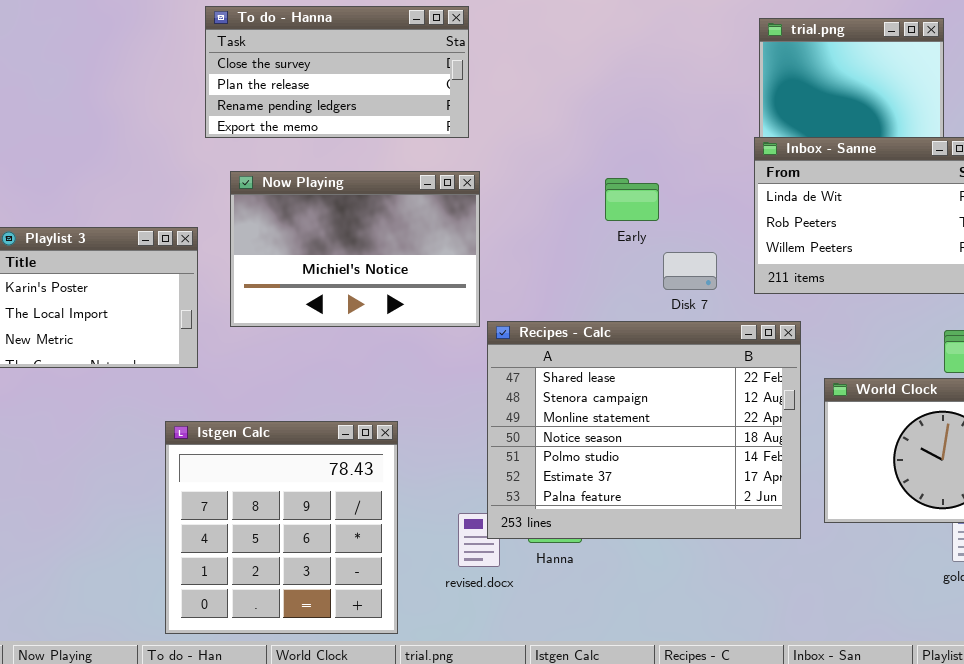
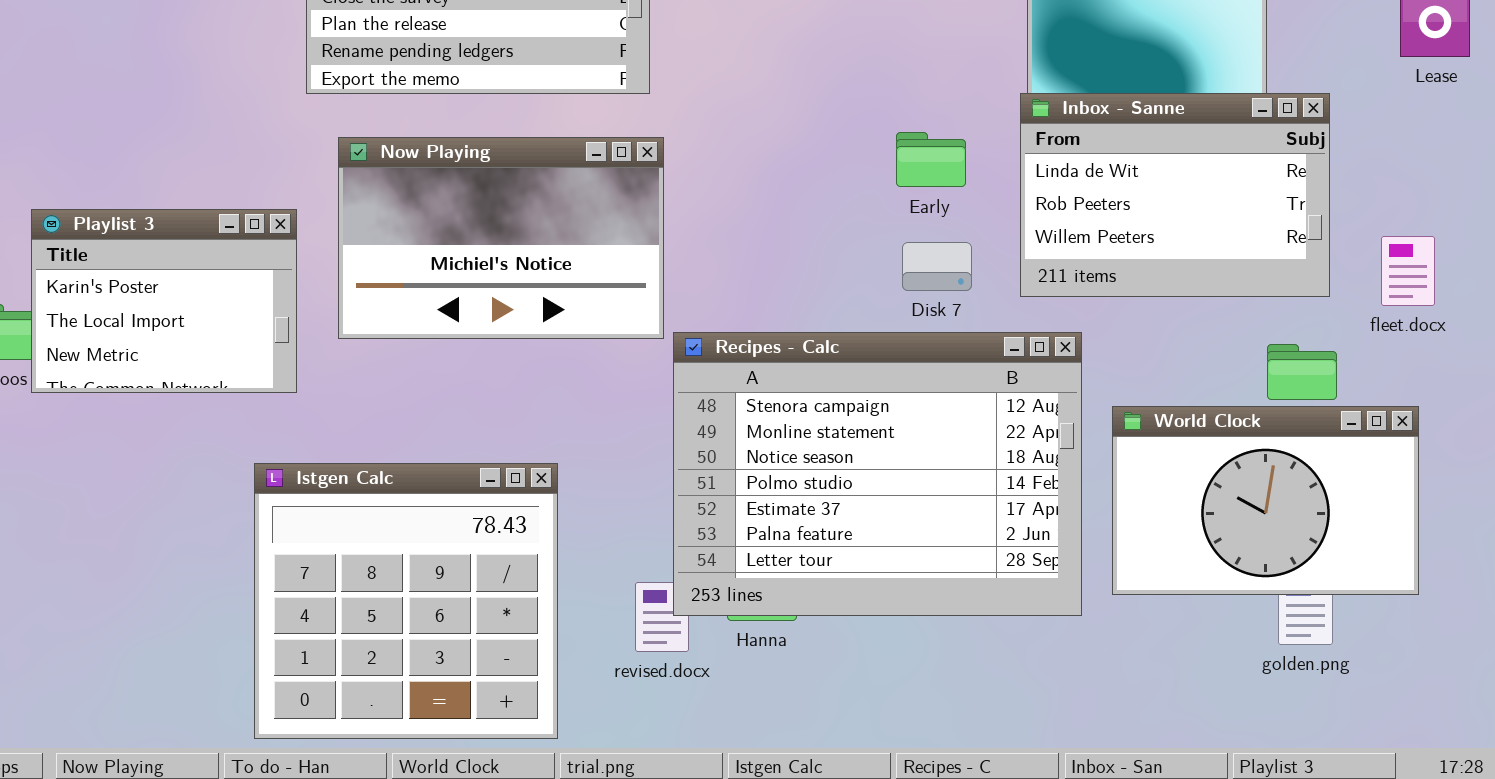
Early: [605,178,659,221] -> [896,132,966,187], moved
Recipes - Calc: [487,321,801,539] -> [673,332,1082,616], scrolled down 1 row

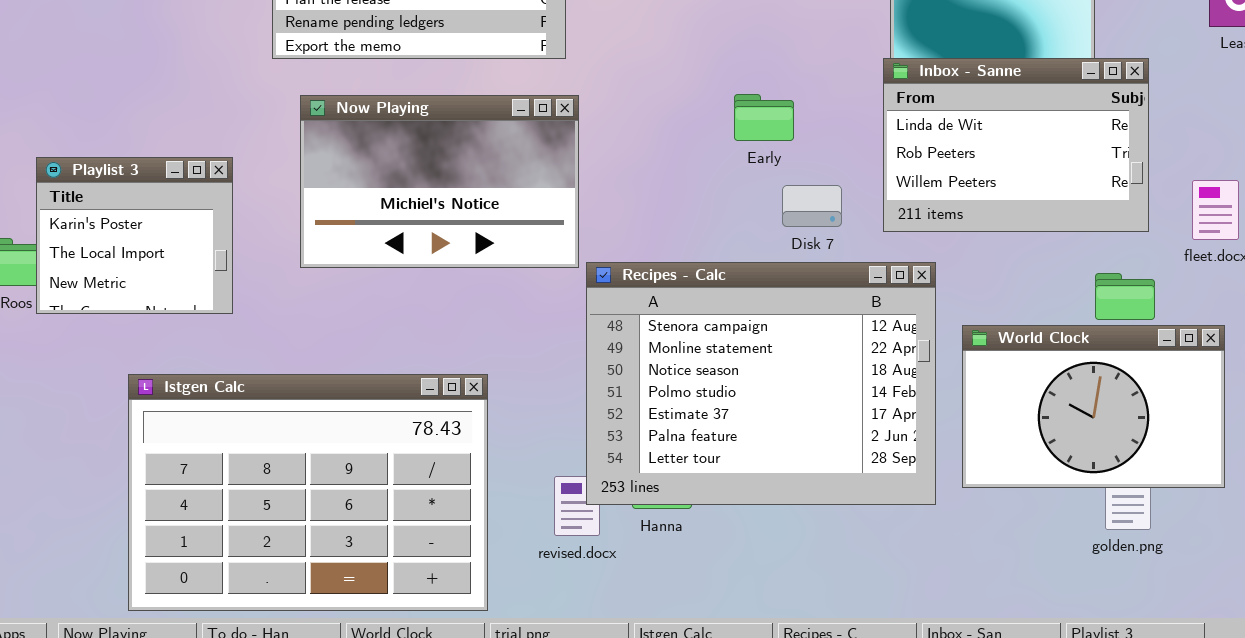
Early: [896,132,966,187] -> [734,94,794,141], moved
Playlist 3: [31,209,297,393] -> [36,157,233,314], resized
Istgen Calc: [254,463,558,739] -> [128,374,488,611], resized

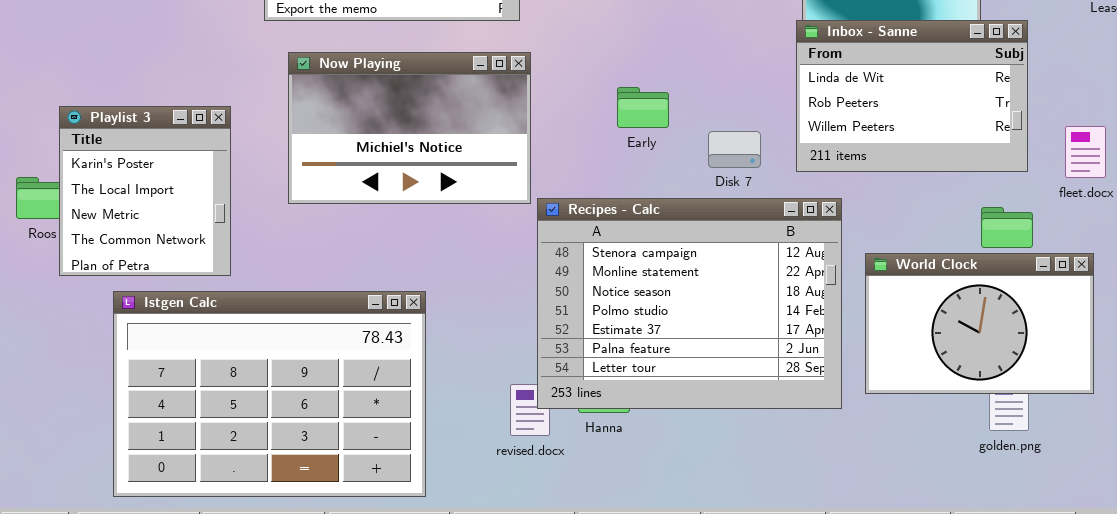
Early: [734,94,794,141] -> [617,87,669,128], moved
Playlist 3: [36,157,233,314] -> [59,106,231,276], resized
Istgen Calc: [128,374,488,611] -> [113,291,426,497], moved

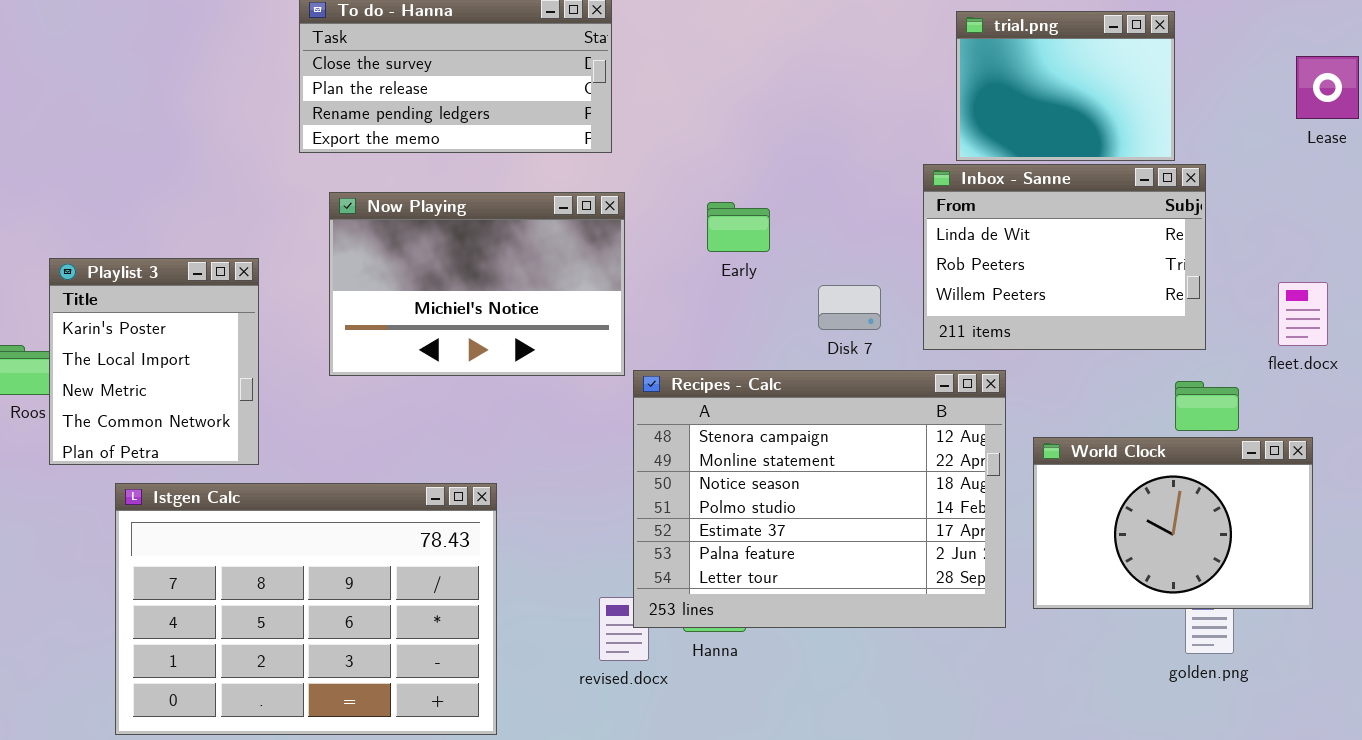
Inbox - Sanne: [796,20,1028,172] -> [923,164,1206,350], moved
Early: [617,87,669,128] -> [707,202,770,252], moved
Disk 7: [708,131,761,168] -> [818,285,881,330], moved

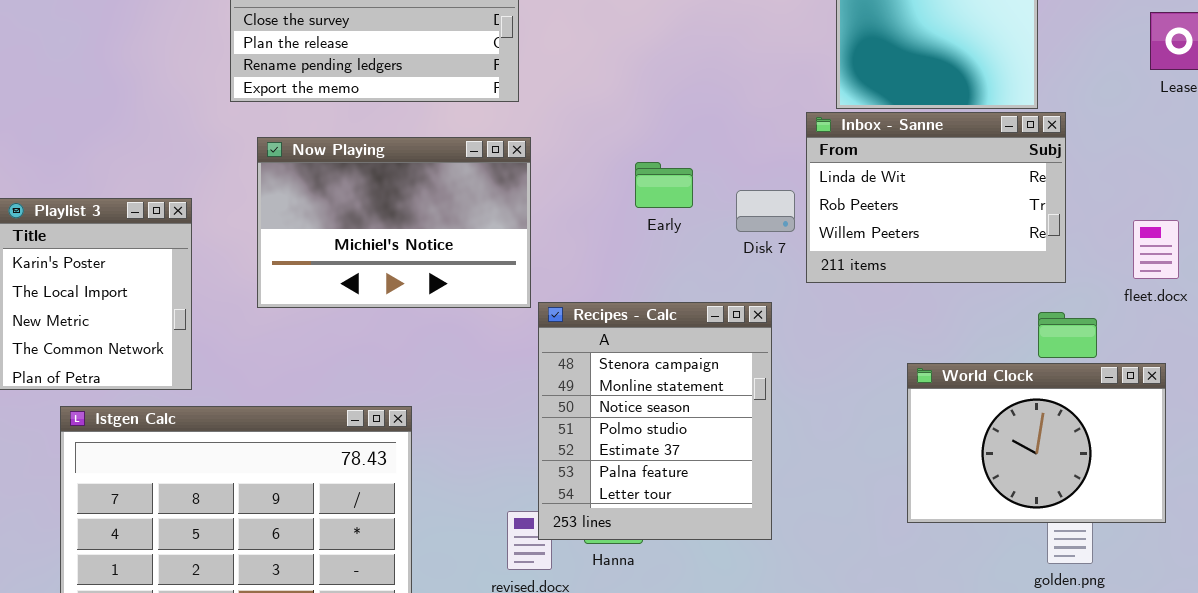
Early: [707,202,770,252] -> [635,162,693,208], moved
Disk 7: [818,285,881,330] -> [736,190,795,232], moved
Recipes - Calc: [633,370,1006,628] -> [538,302,772,540], resized

